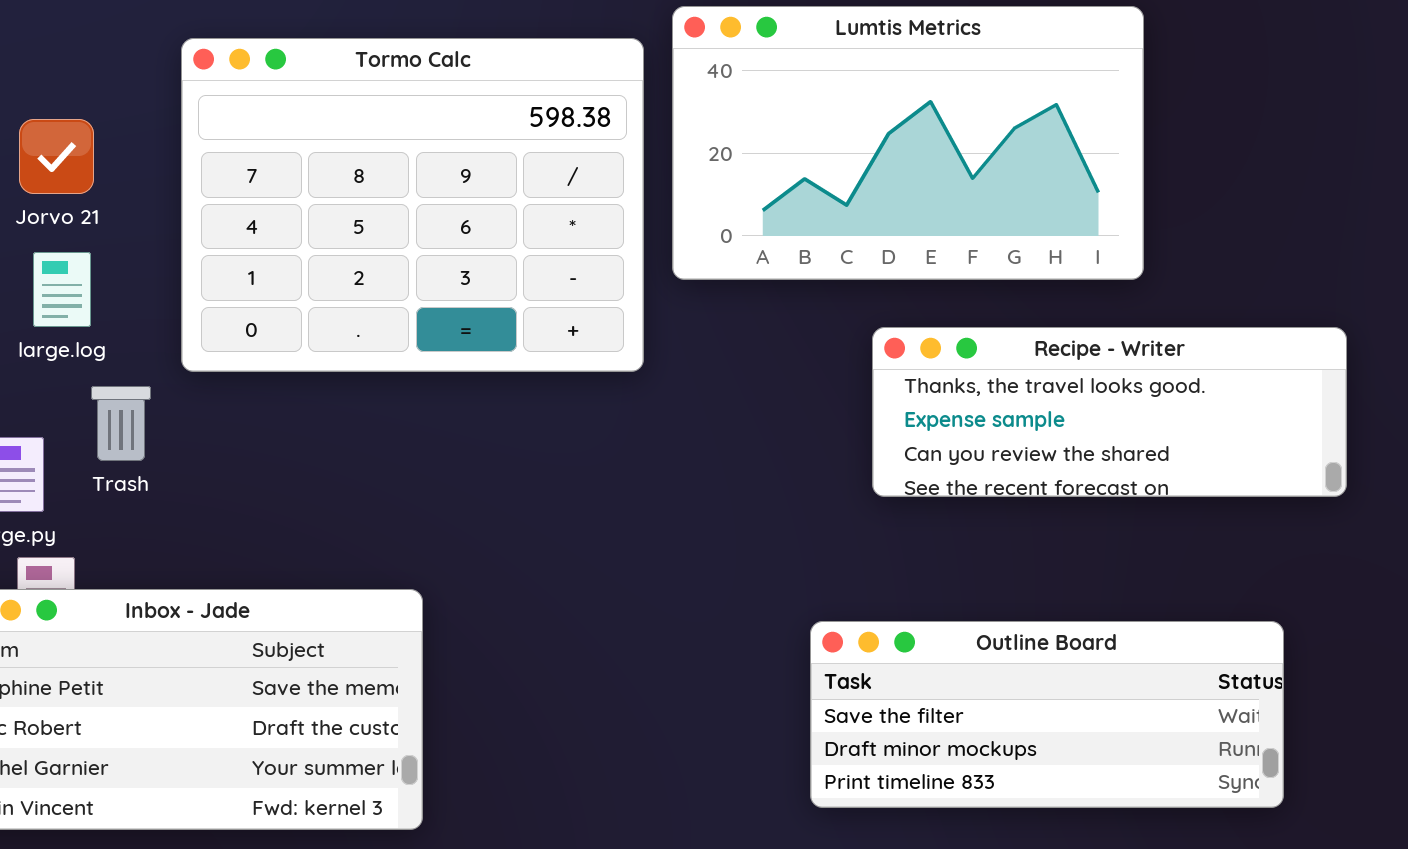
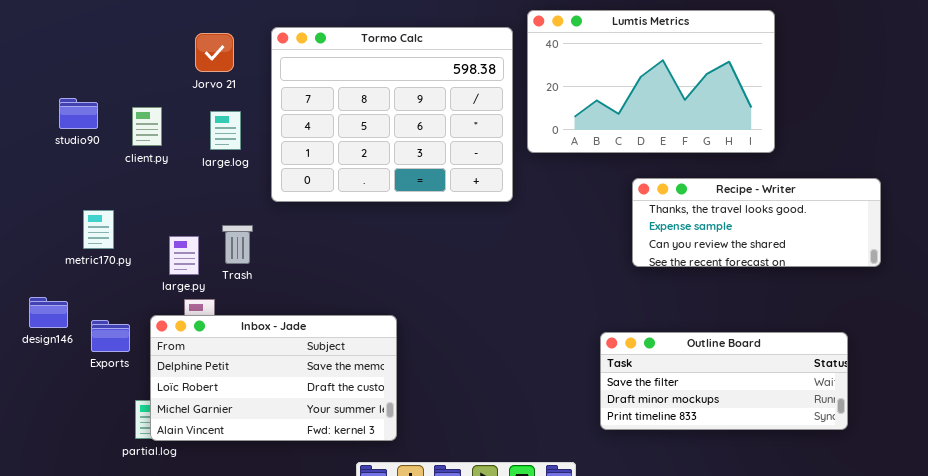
Jorvo 21: [19,119,94,194] -> [195,33,234,72], moved
large.log: [33,252,91,327] -> [210,111,241,150], moved
Trash: [91,386,151,461] -> [222,225,253,264], moved

